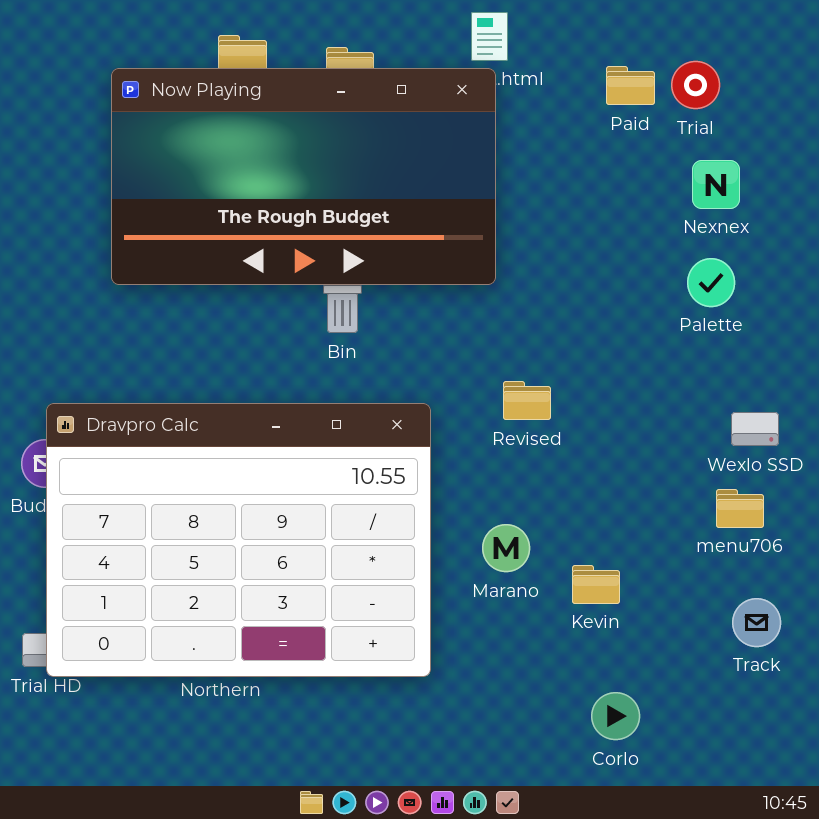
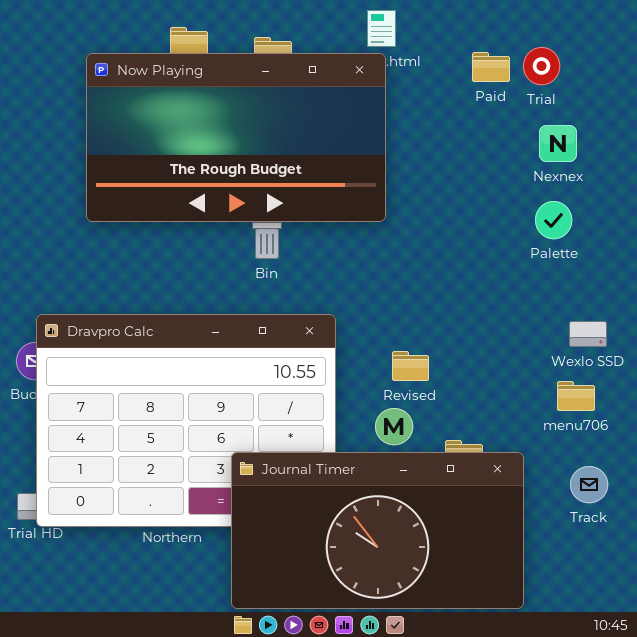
Revised: [503,381,551,420] -> [392,351,429,381], moved
Journal Timer: none -> [231,452,524,609], opened

